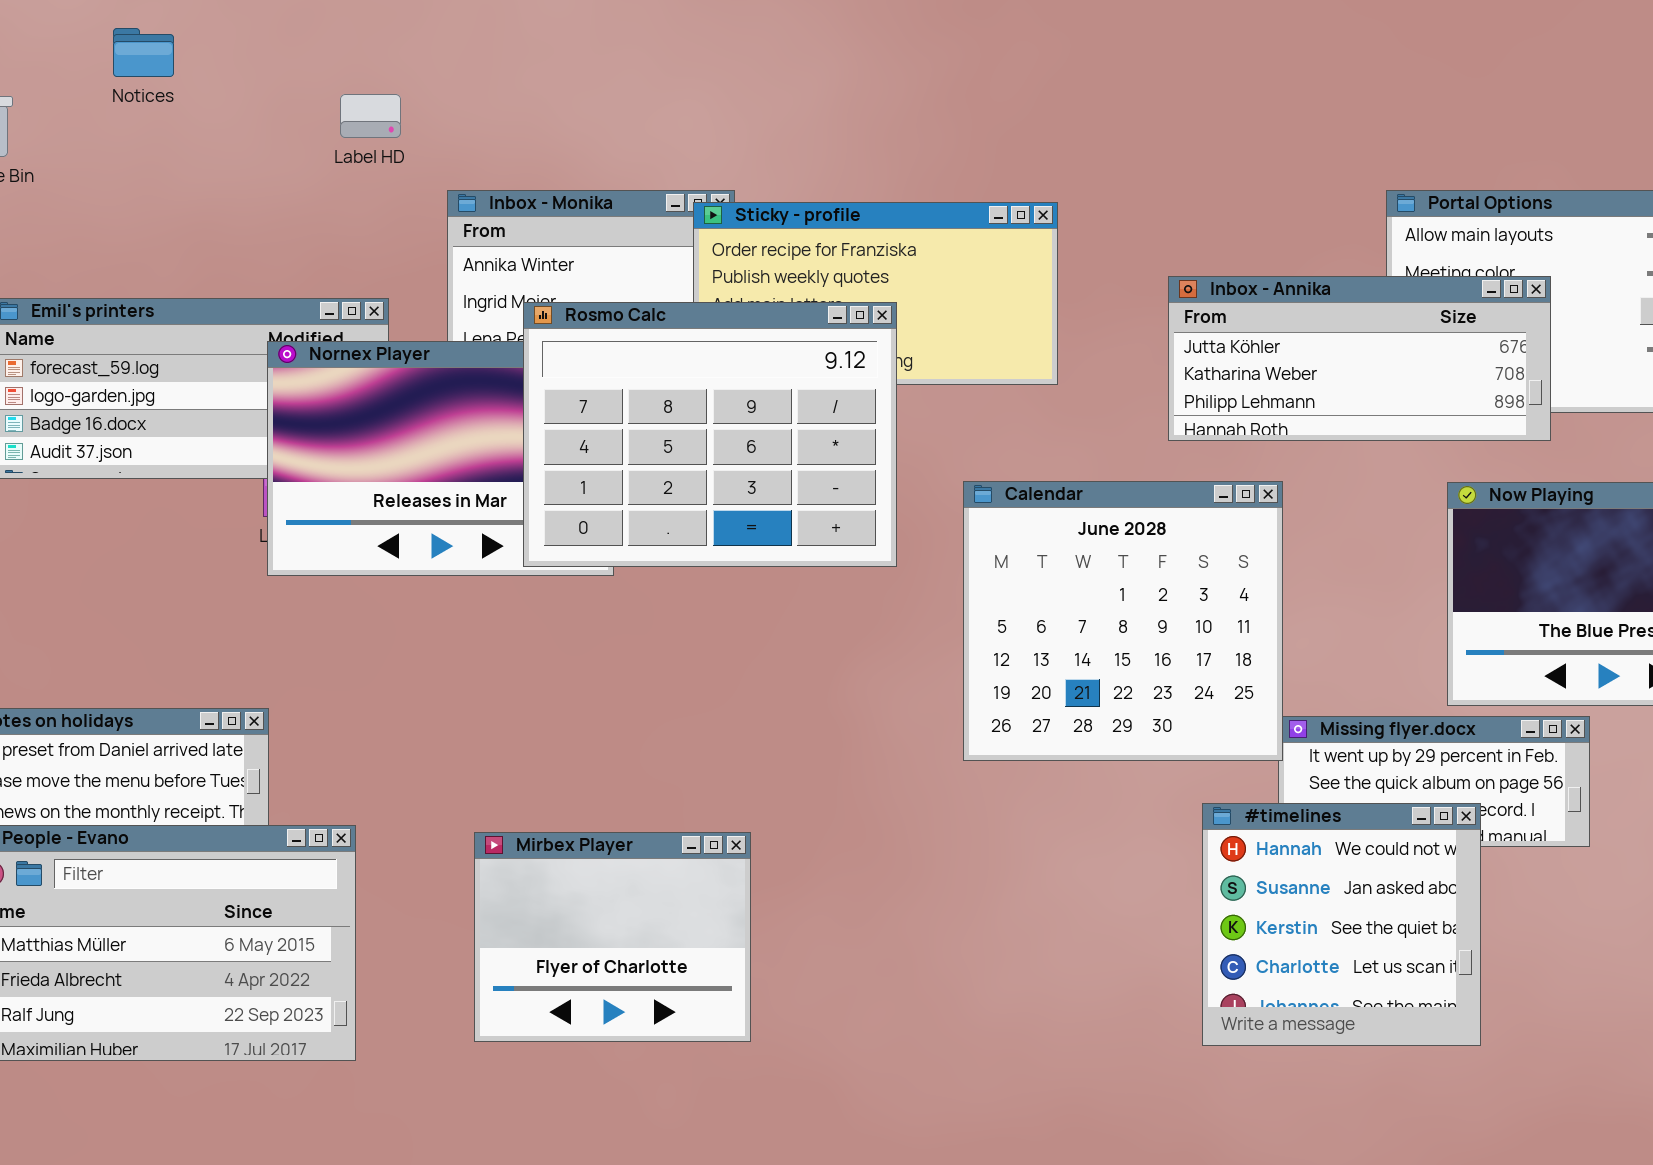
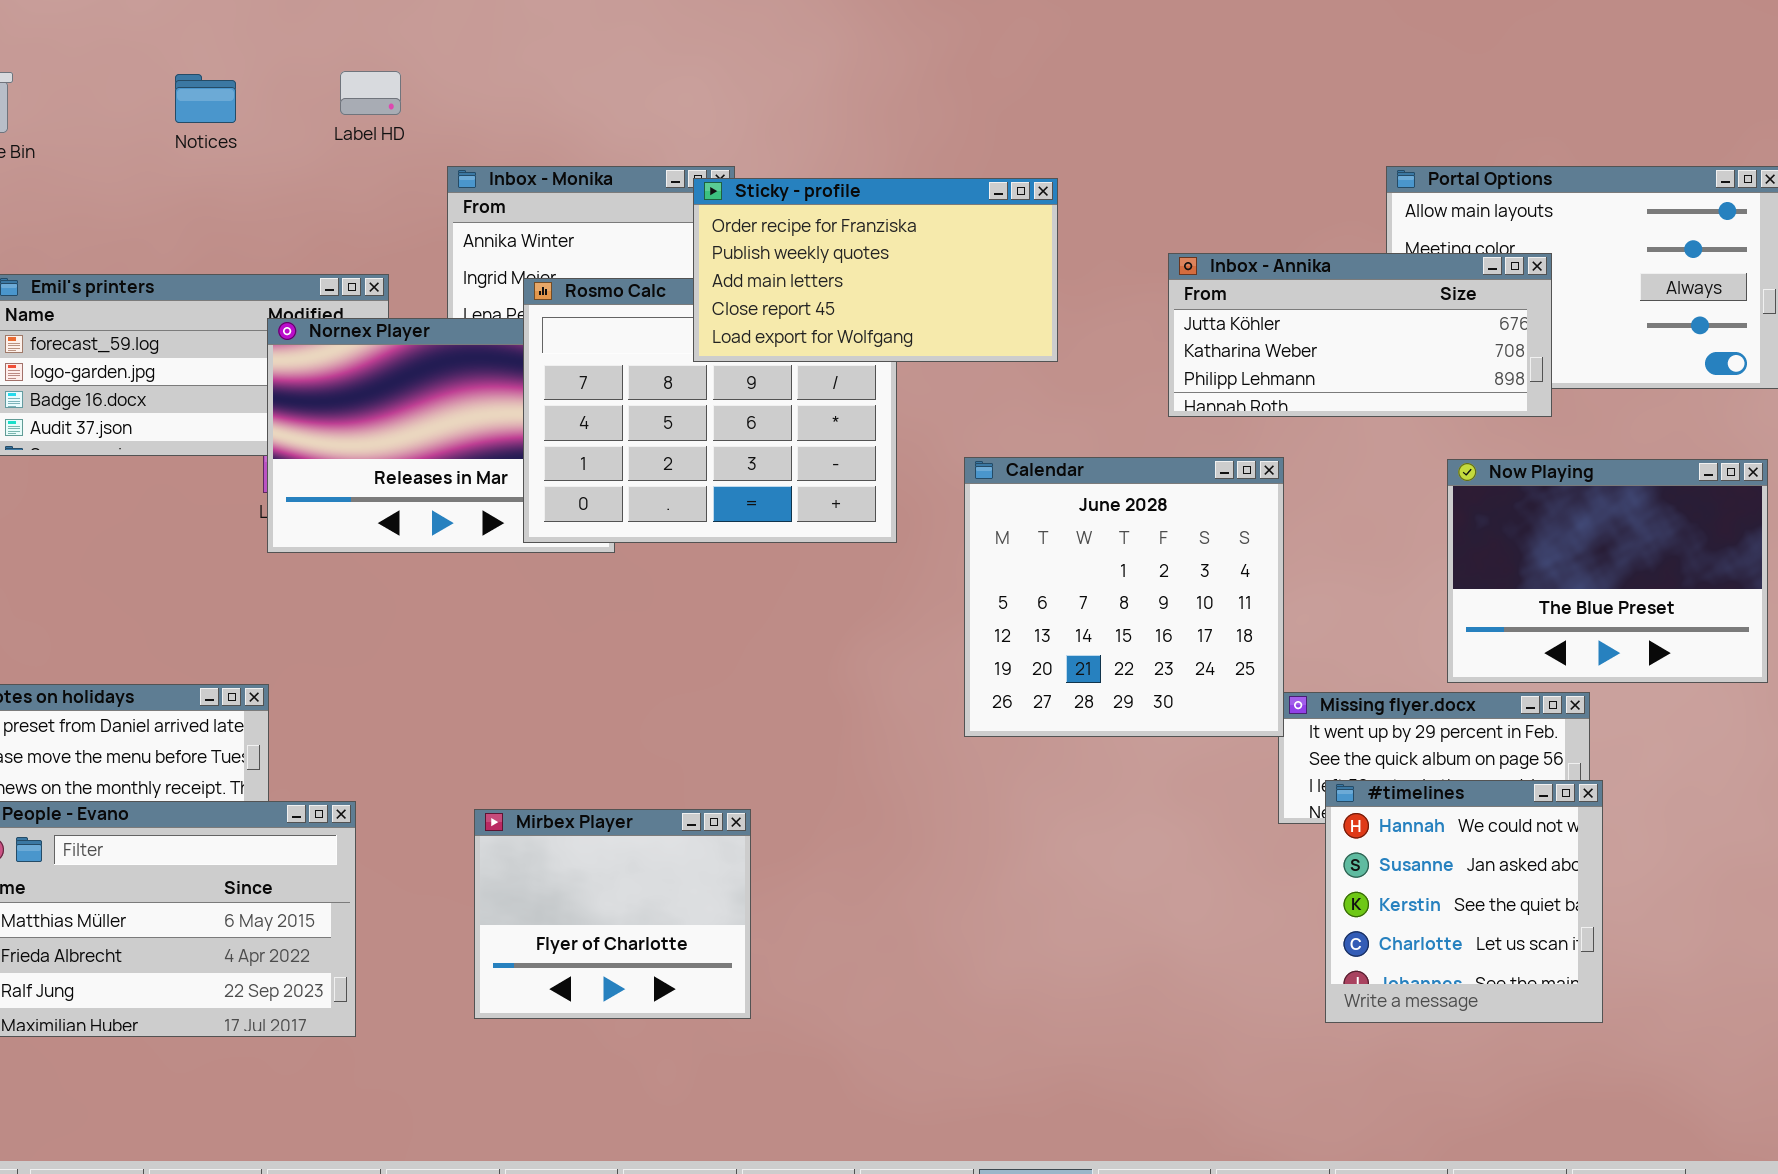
Notices: [113,28,174,77] -> [175,74,236,123], moved
Sticky - profile: [693,202,1058,385] -> [693,178,1058,362], raised
#timelines: [1202,803,1481,1046] -> [1325,780,1603,1023], moved

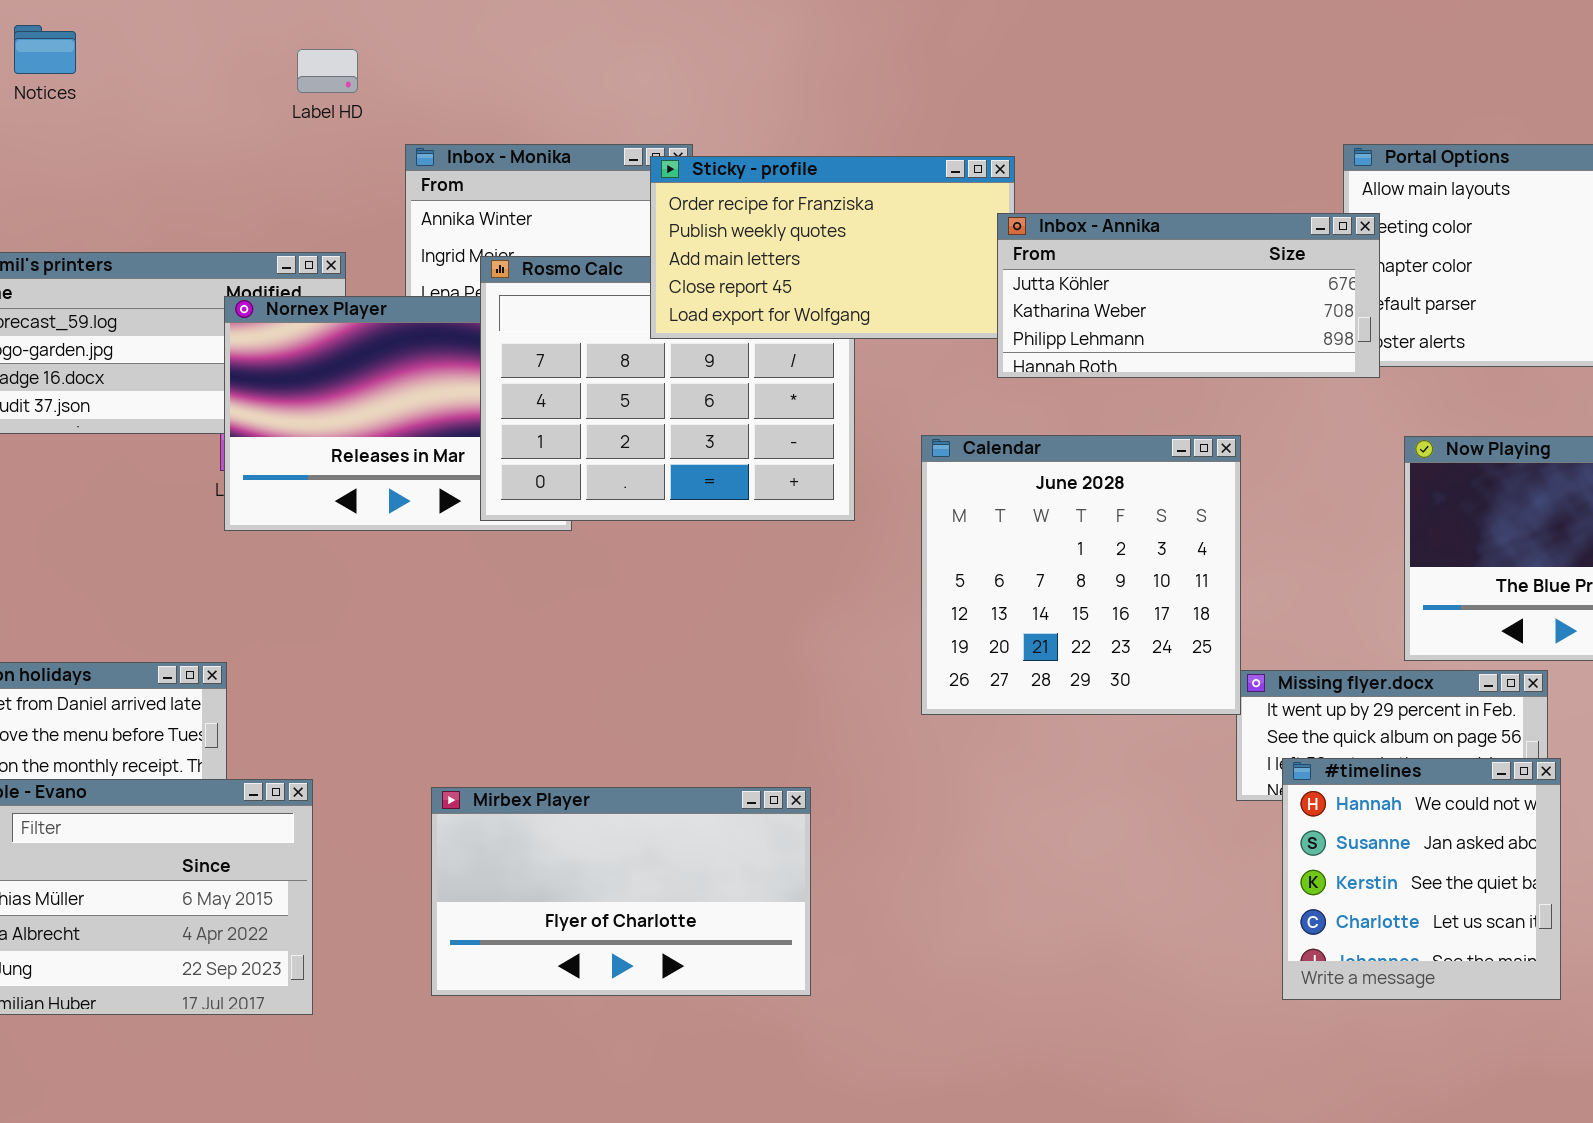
Notices: [175,74,236,123] -> [14,25,76,74], moved
Inbox - Annika: [1168,253,1552,417] -> [997,213,1380,378], moved
Mirbex Player: [474,809,751,1019] -> [431,787,811,996], resized

